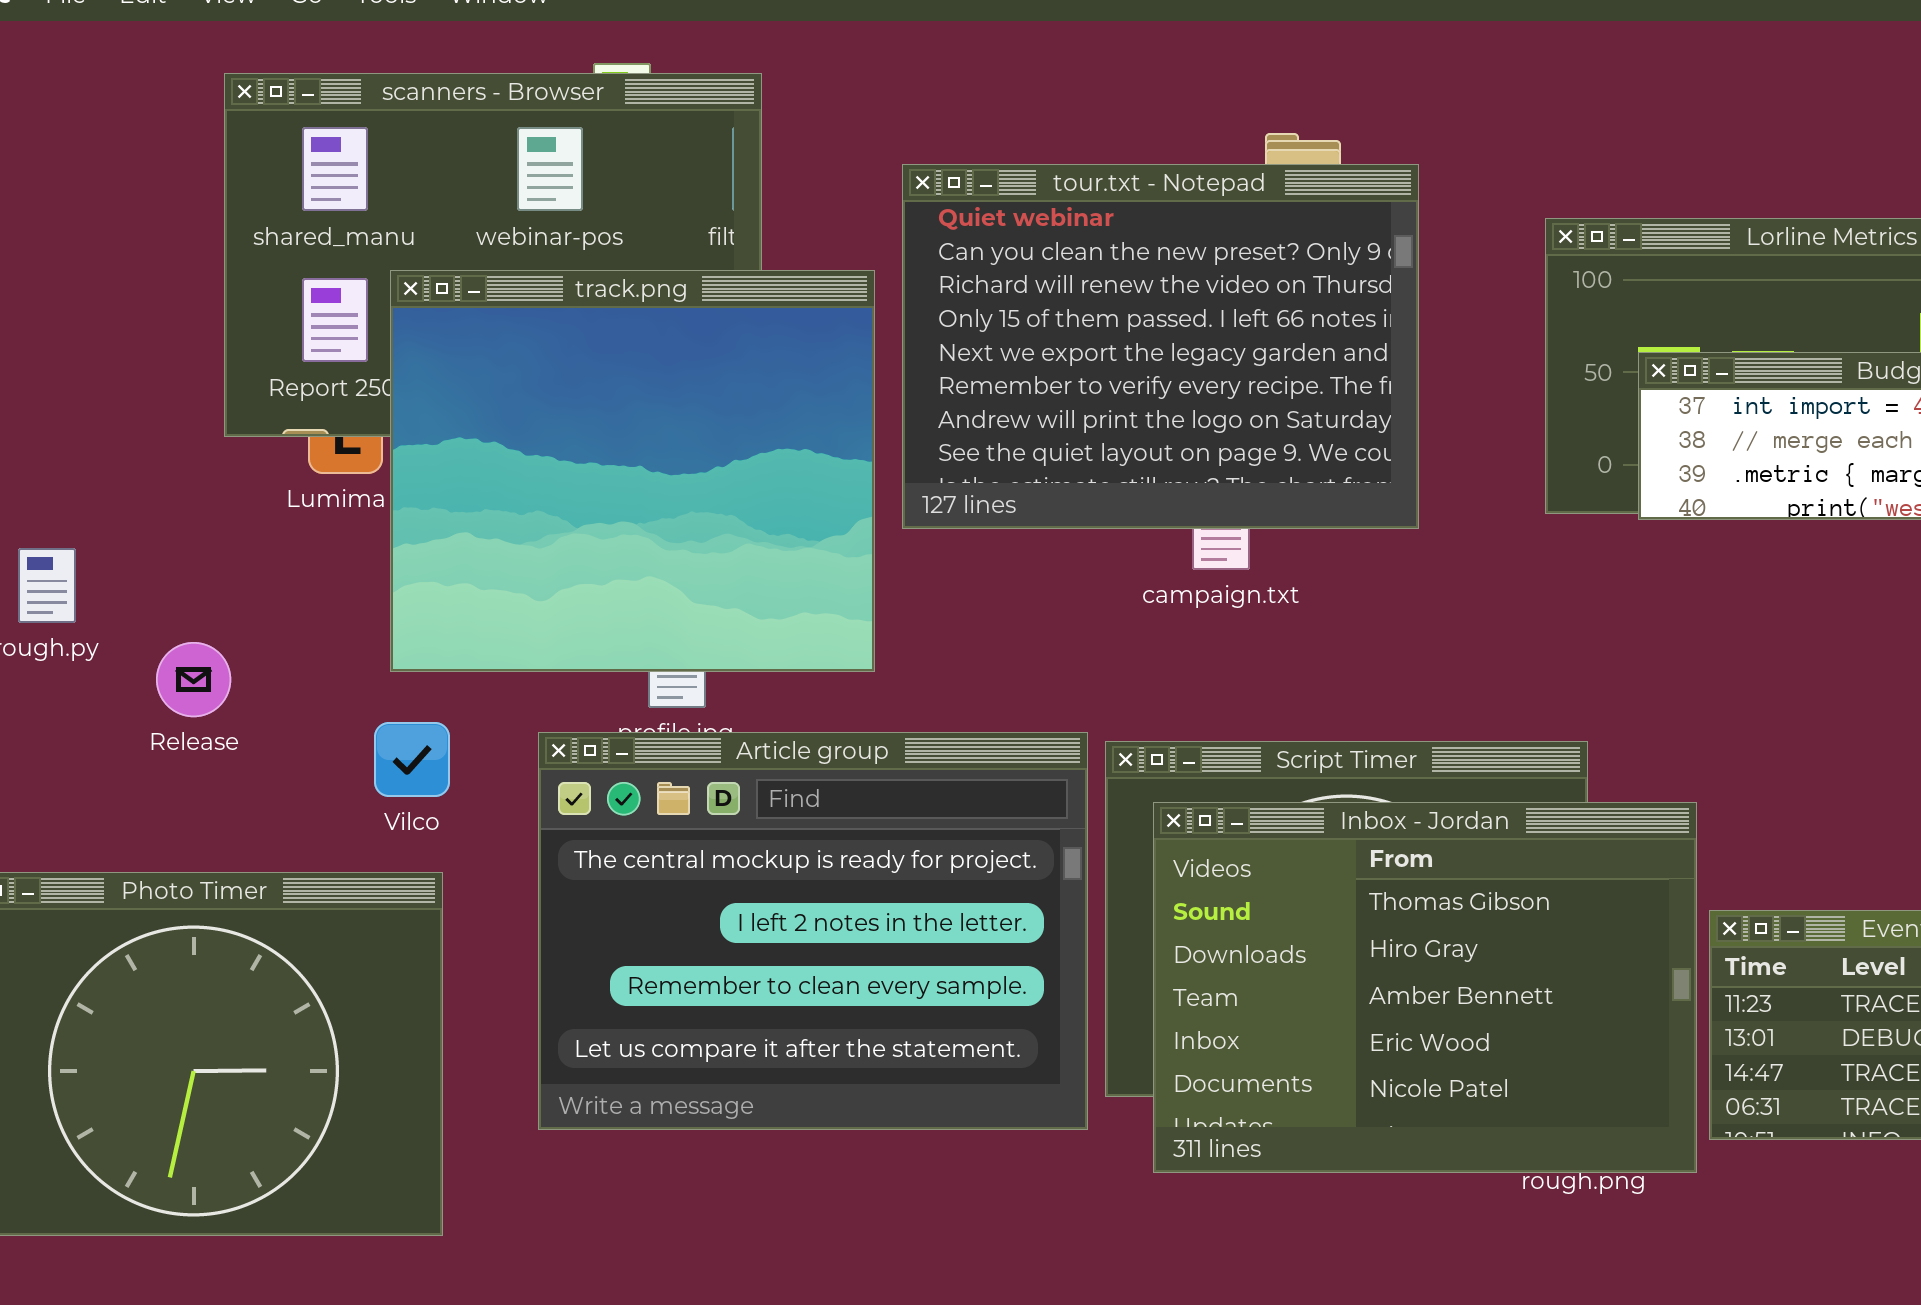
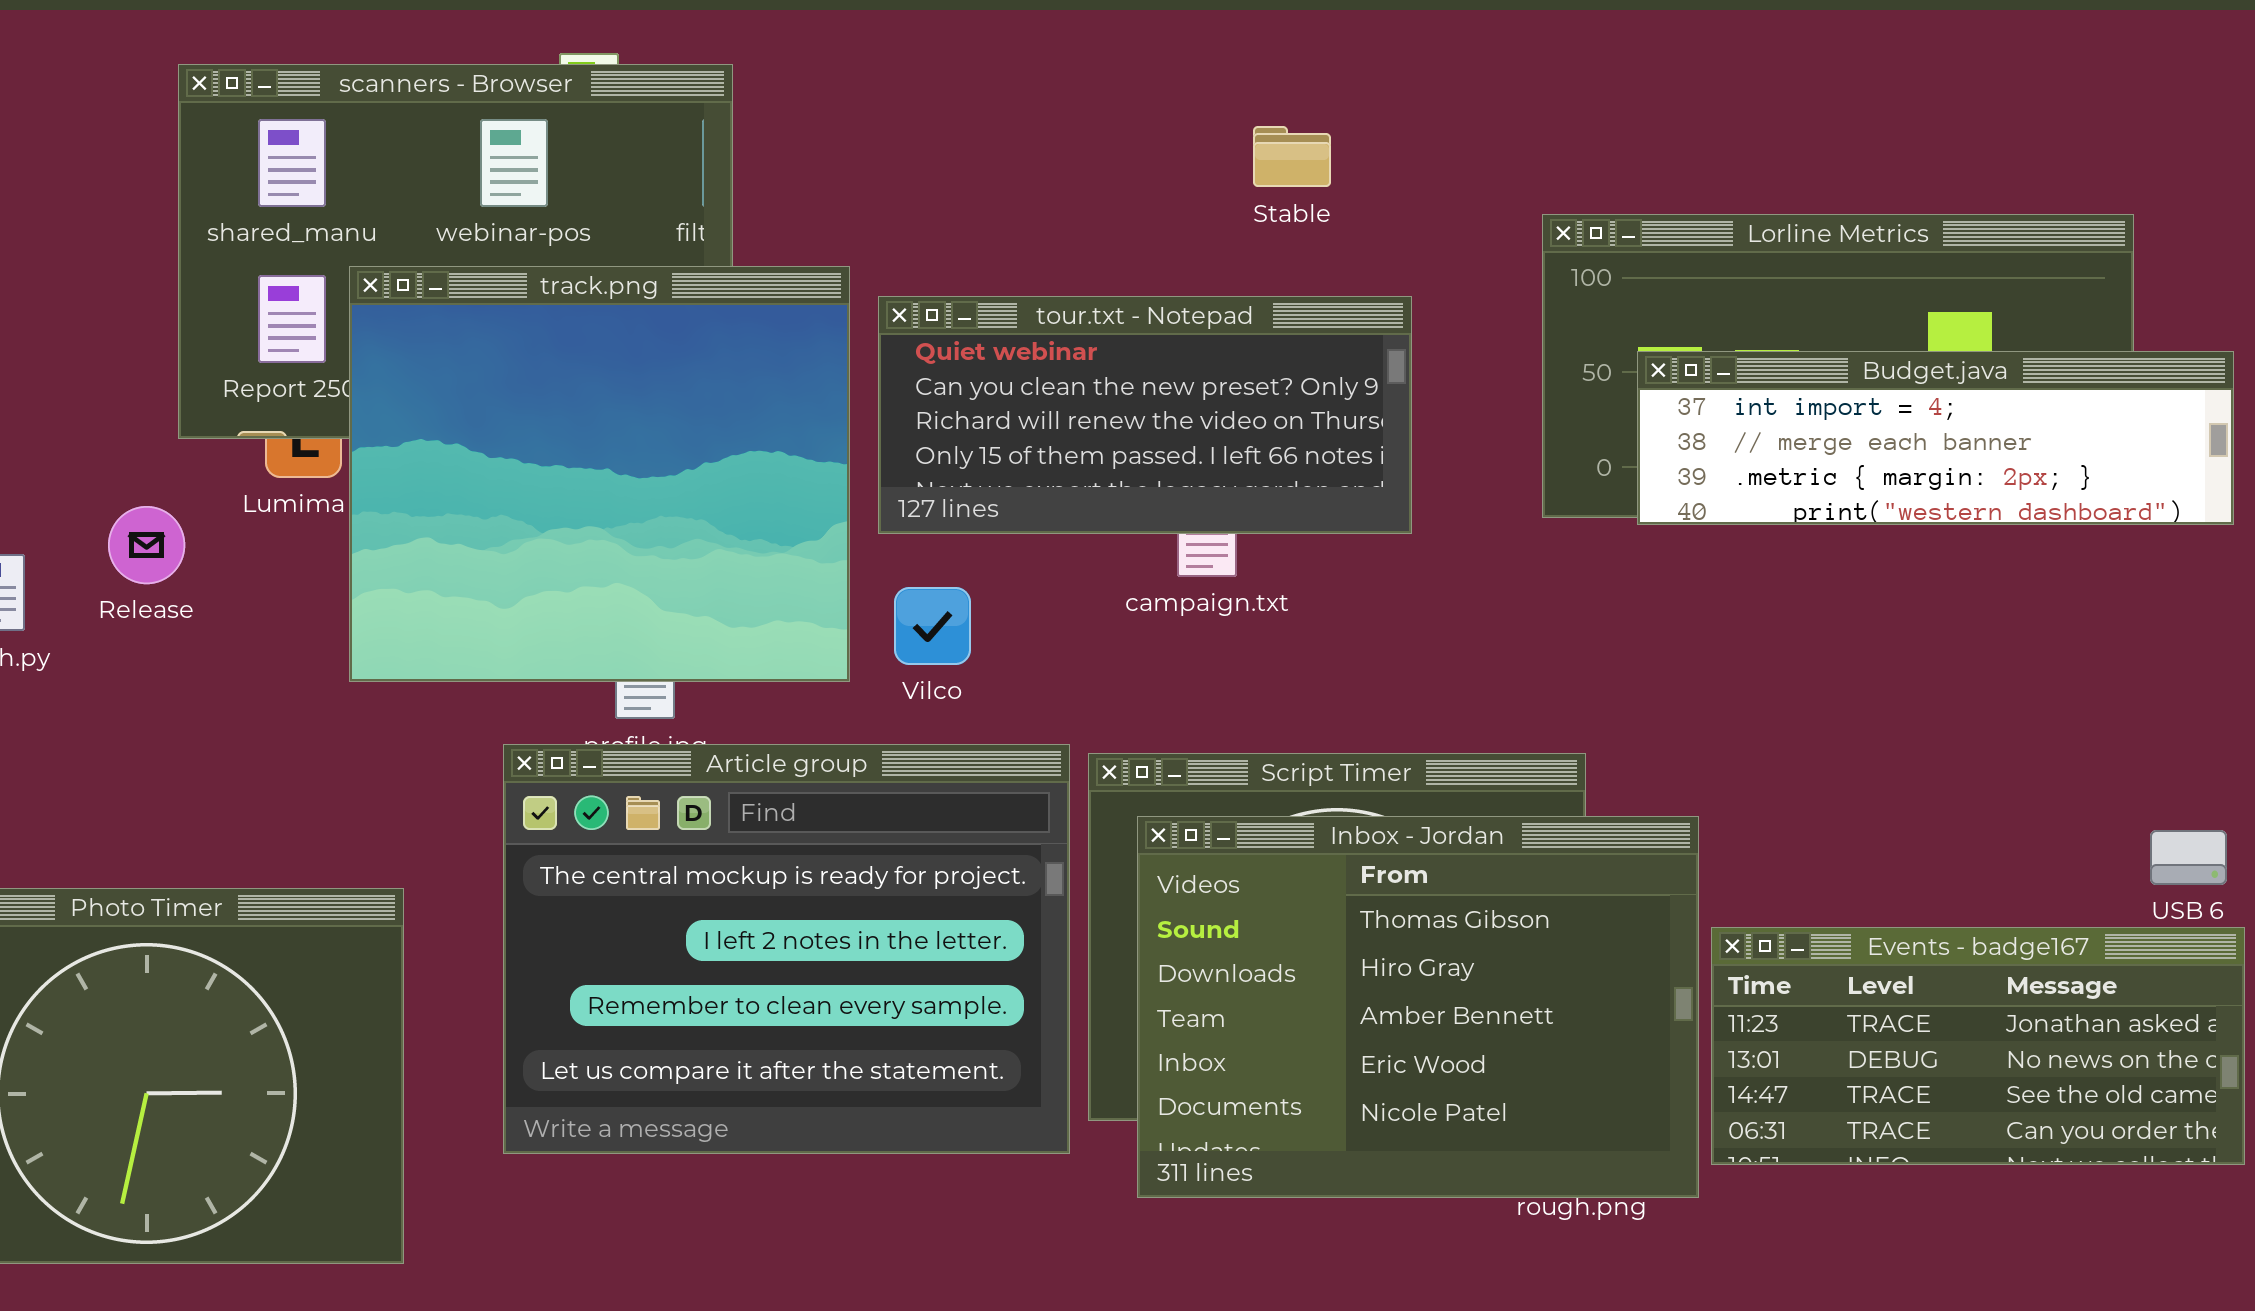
tour.txt - Notepad: [902,164,1419,529] -> [878,296,1412,534], resized
Release: [156,642,231,717] -> [108,506,185,584], moved
Vilco: [374,722,450,797] -> [894,587,971,665], moved

